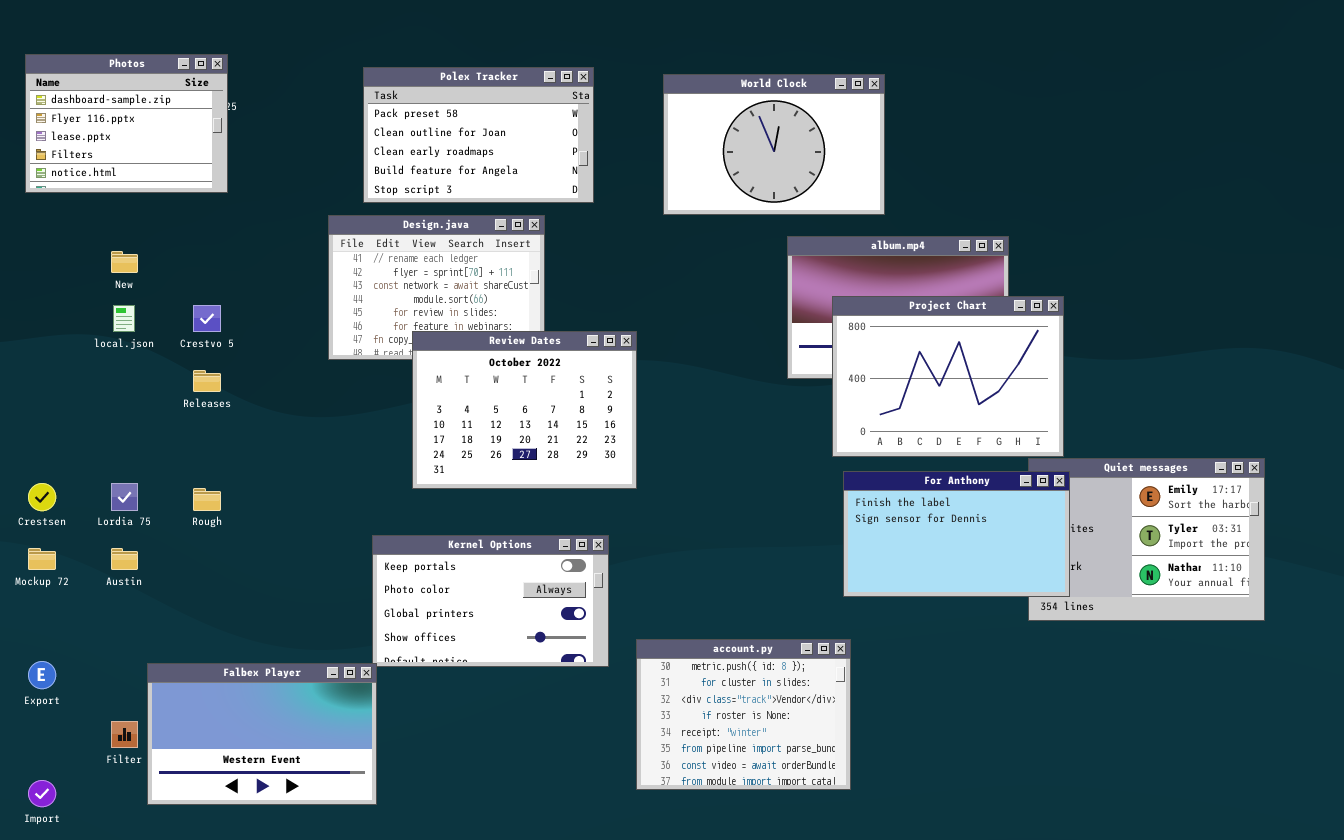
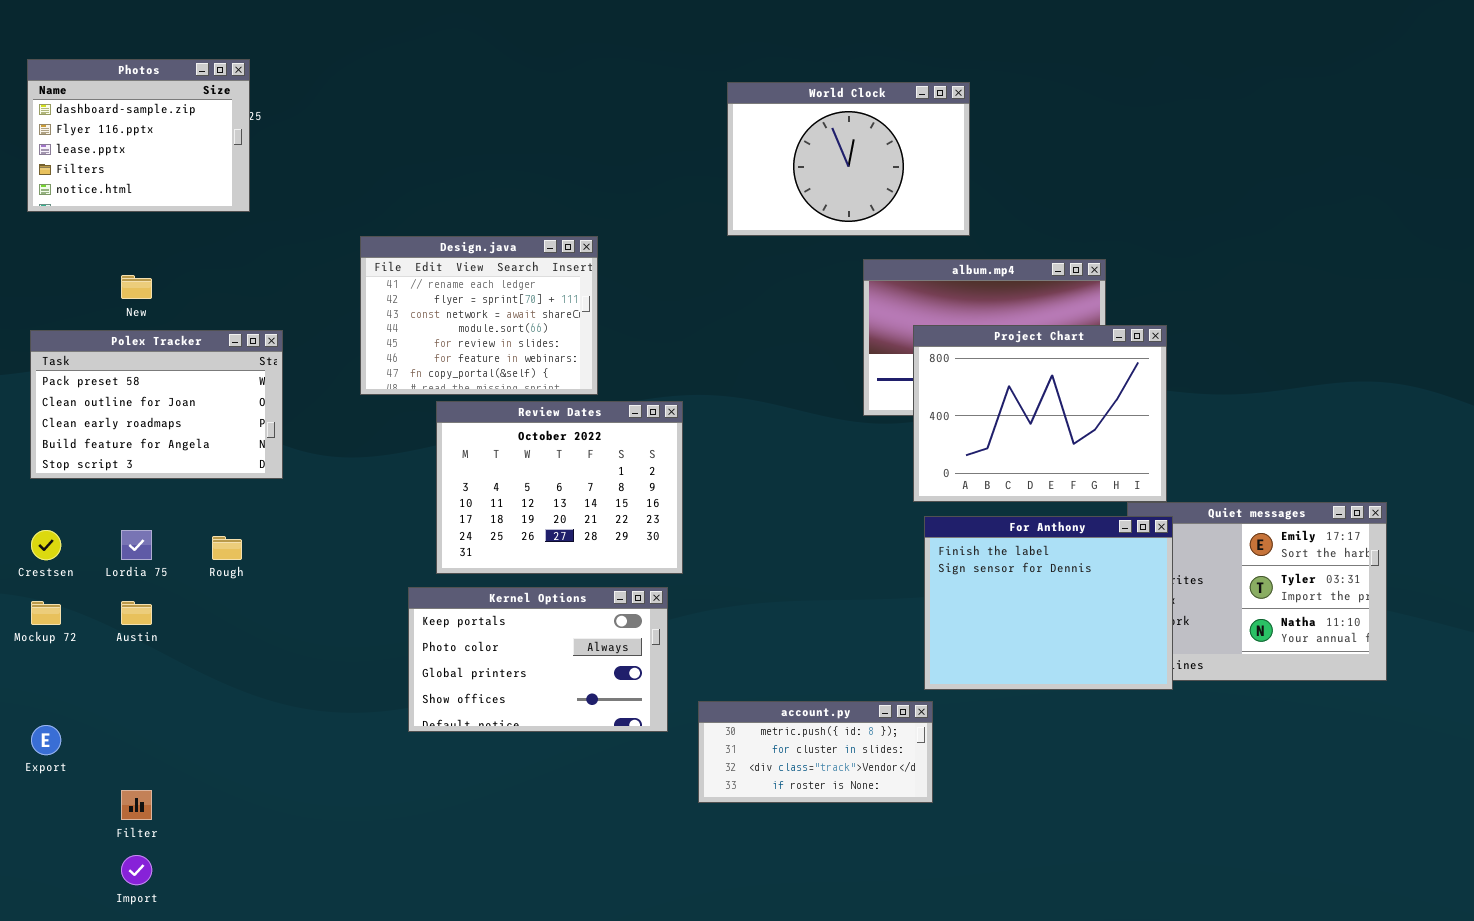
Polex Tracker: [363,67,594,203] -> [30,330,283,479], moved
Review Dates: [412,331,637,489] -> [436,401,683,574], moved
For Anthony: [843,471,1070,597] -> [924,516,1173,690], resized
account.py: [636,639,851,790] -> [698,701,933,803], resized
Falbex Player: [147,663,377,805] -> none, closed
Import: [28,780,56,807] -> [121,855,152,885], moved

